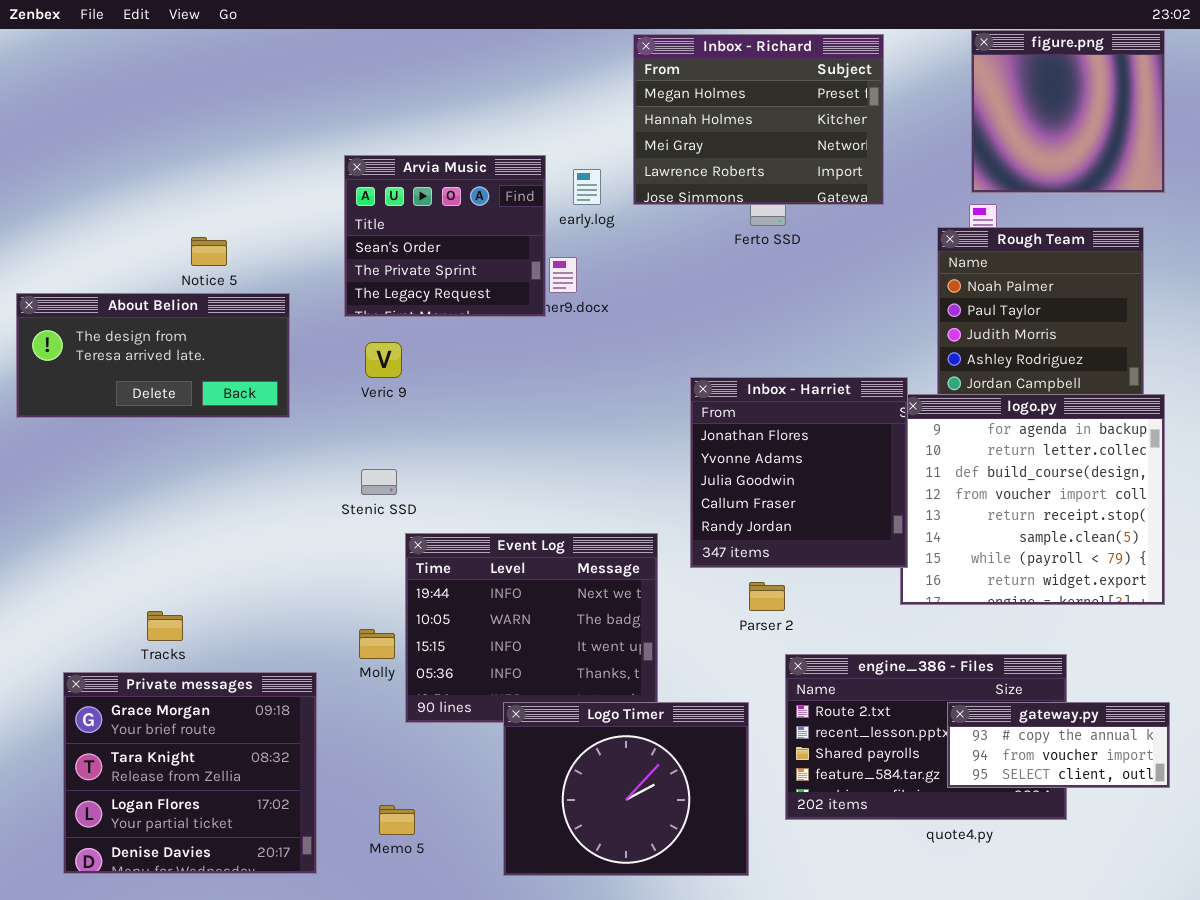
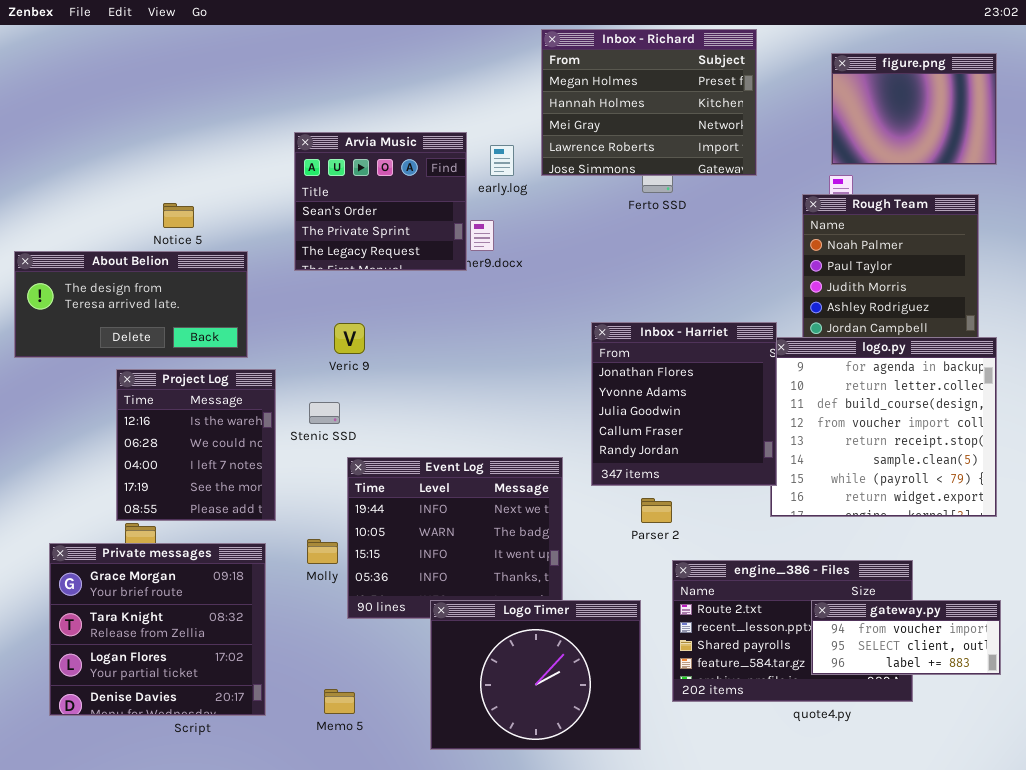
figure.png: [971,30,1165,193] -> [831,53,997,165], resized
Veric 9: [365,342,402,378] -> [334,323,365,354], moved
Project Log: none -> [116,369,276,521], opened
Private messages: [63,672,317,874] -> [49,543,266,716], moved
gateway.py: [947,702,1170,788] -> [811,600,1001,675], scrolled down 1 row

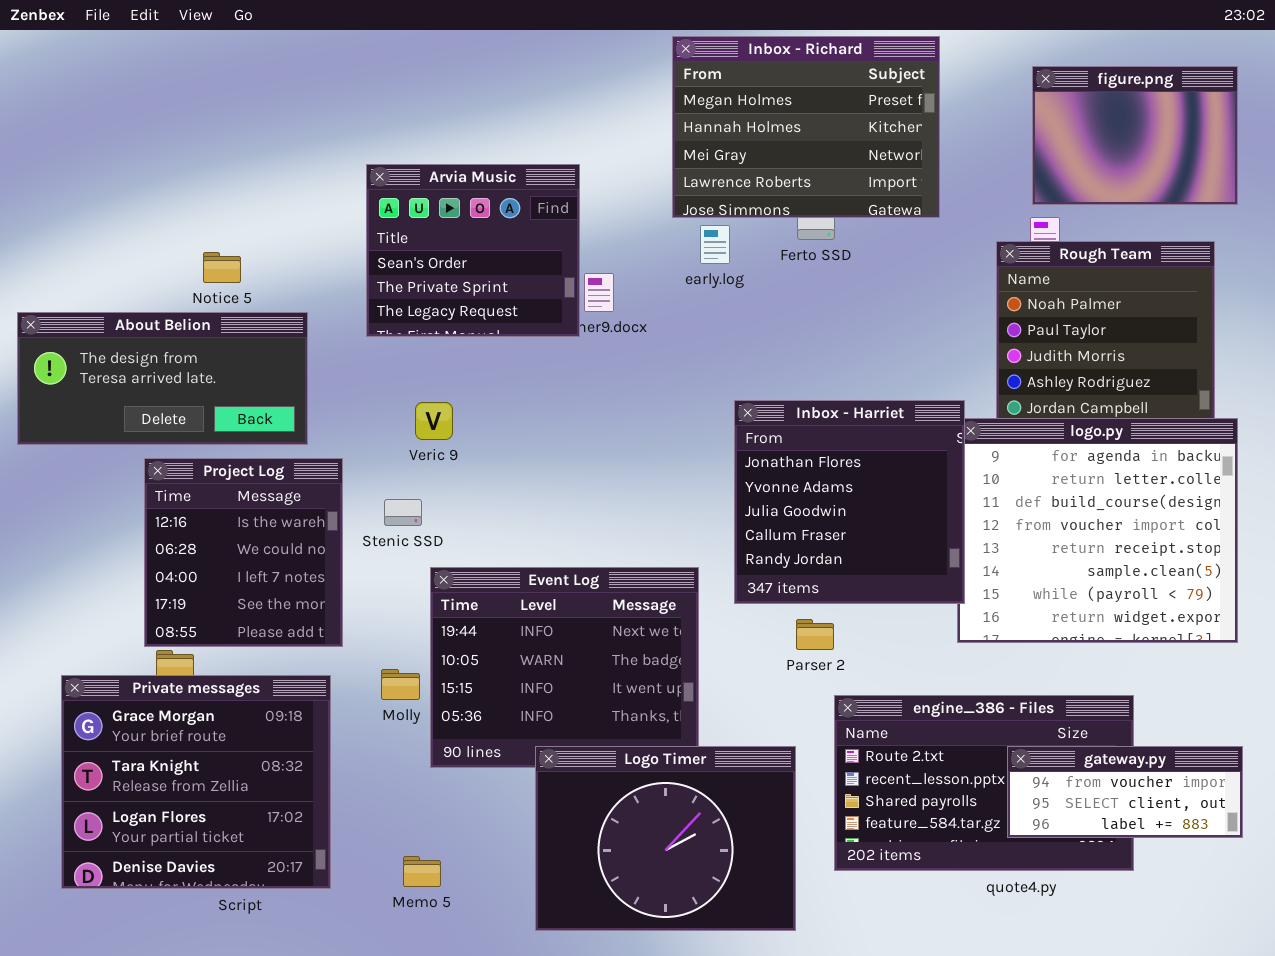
early.log: [490,145,514,176] -> [700,225,730,264], moved

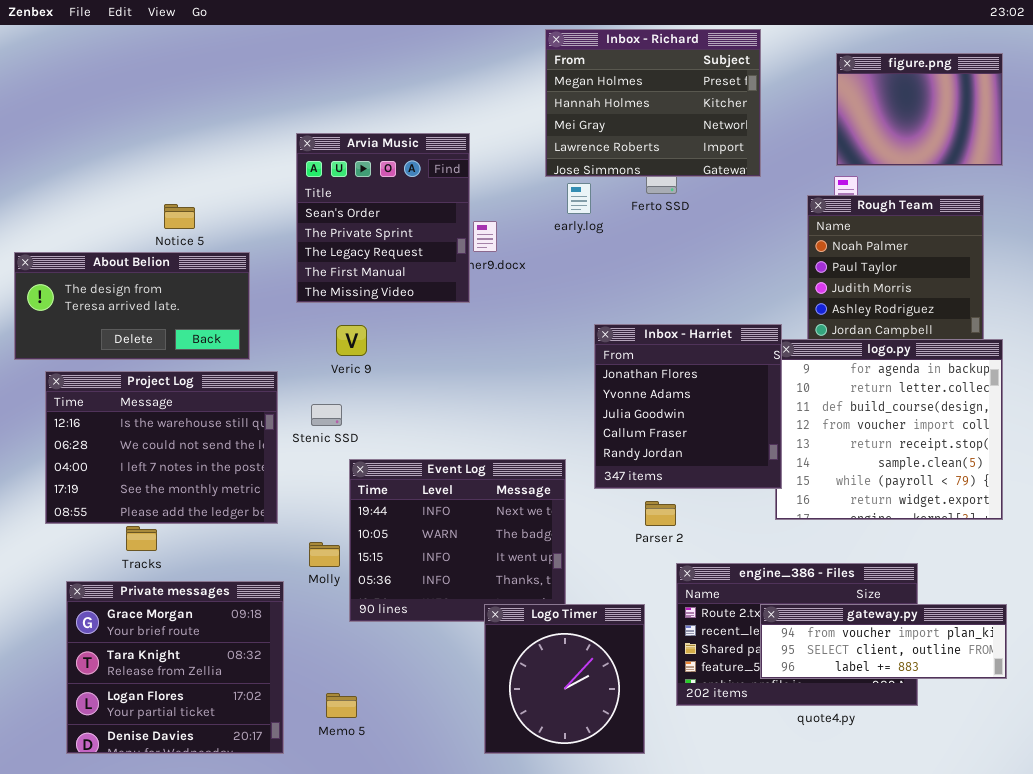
Arvia Music: [366,164,580,337] -> [296,133,470,303], resized
Project Log: [144,458,343,647] -> [45,371,278,524], resized
Private messages: [61,675,331,889] -> [66,581,284,754], moved
Logo Timer: [535,746,796,931] -> [484,604,645,754], resized
gateway.py: [1007,746,1243,838] -> [760,604,1007,679], resized

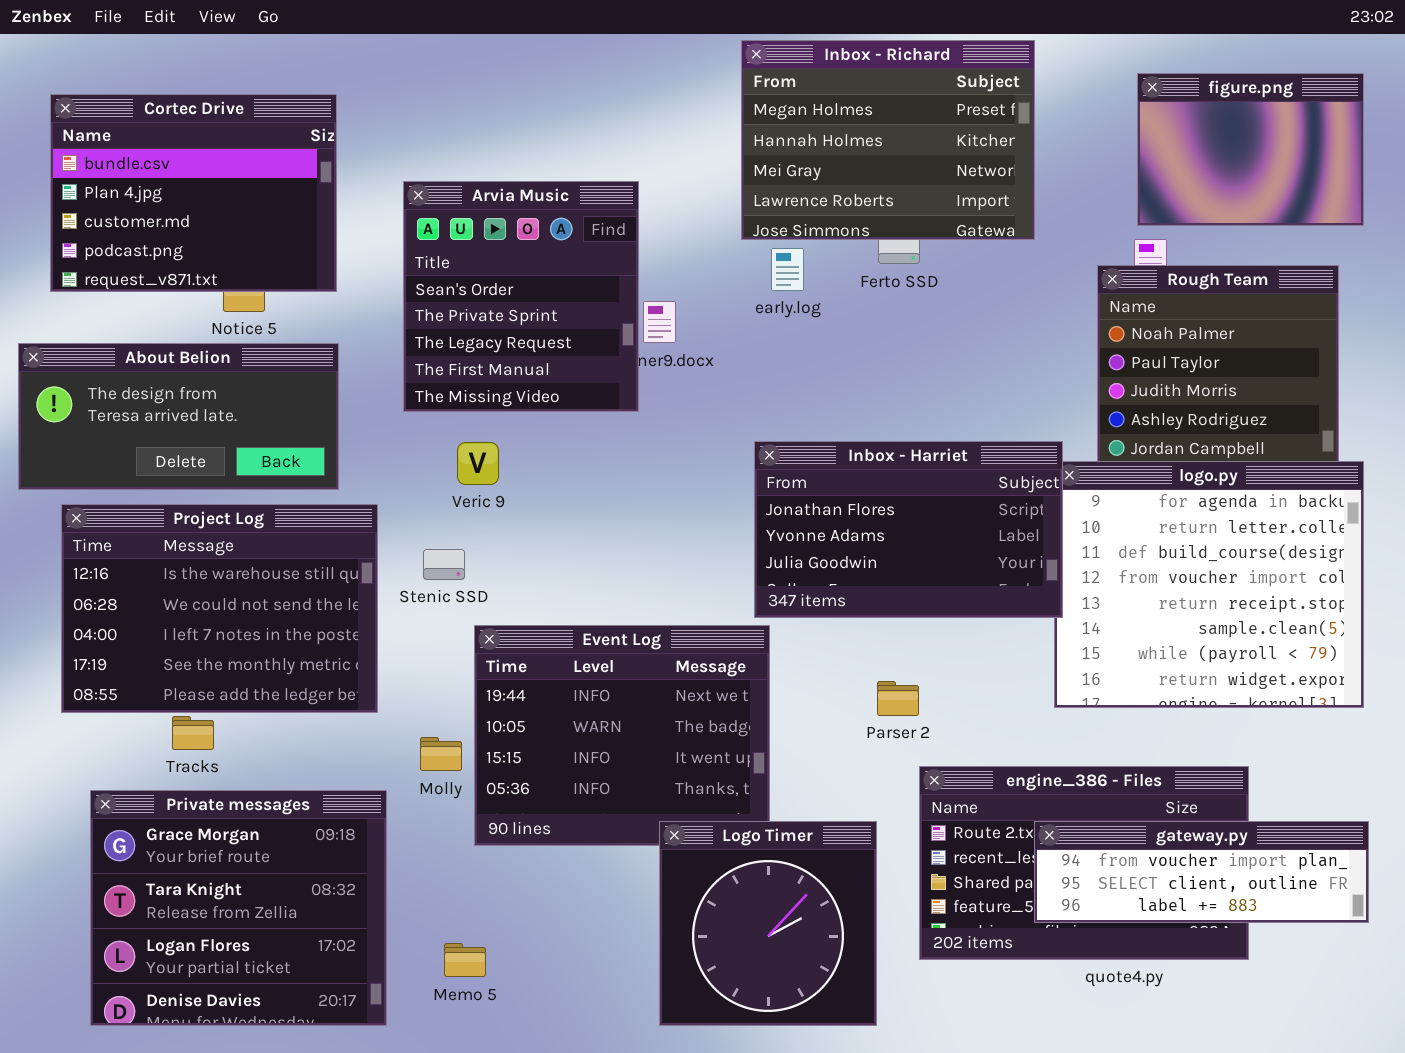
Cortec Drive: none -> [50,94,337,292], opened
Inbox - Harriet: [594,324,782,489] -> [754,441,1063,618], resized

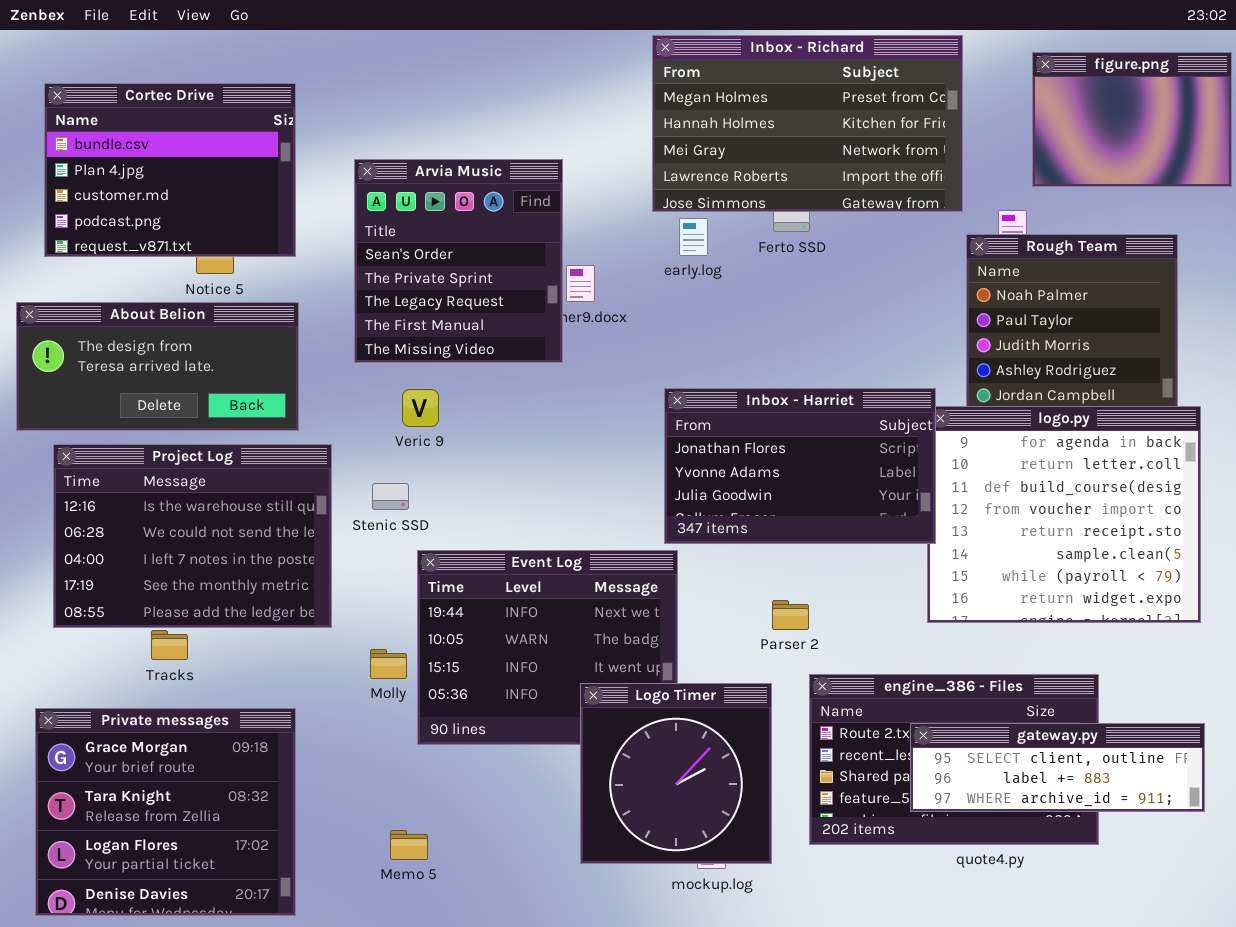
Inbox - Richard: [741,40,1035,240] -> [652,35,963,212], resized
figure.png: [1137,73,1364,226] -> [1032,52,1232,187], moved
Private messages: [90,790,387,1026] -> [35,708,296,916], moved
Logo Timer: [659,821,877,1026] -> [580,683,772,864], moved
gateway.py: [1034,821,1369,923] -> [910,723,1205,812], scrolled down 1 row

